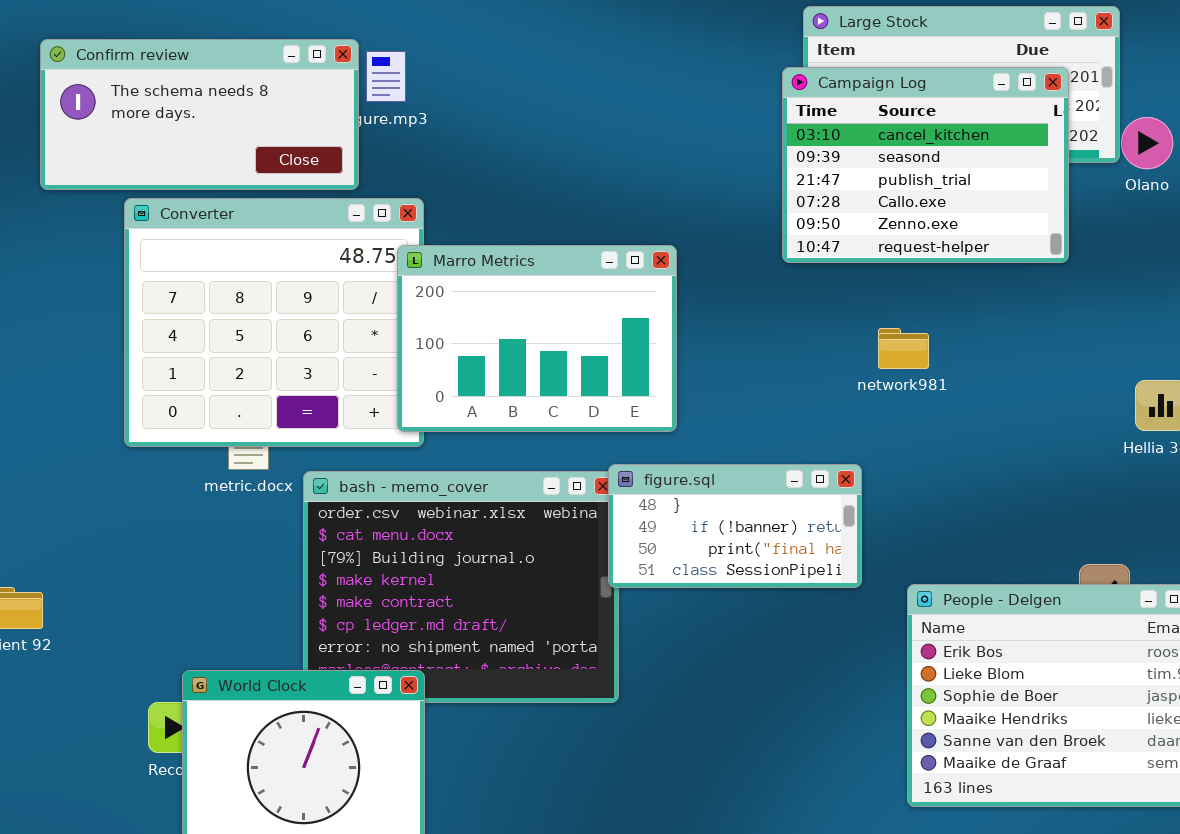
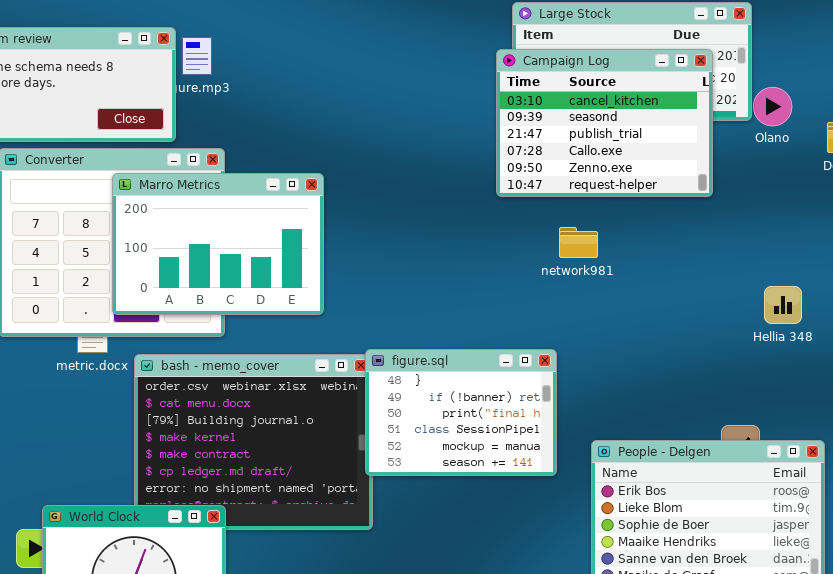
Marro Metrics: [397,245,677,432] -> [112,173,324,315], moved
network981: [878,328,929,369] -> [559,227,598,258], moved
figure.sql: [608,464,862,588] -> [365,349,557,476], resized

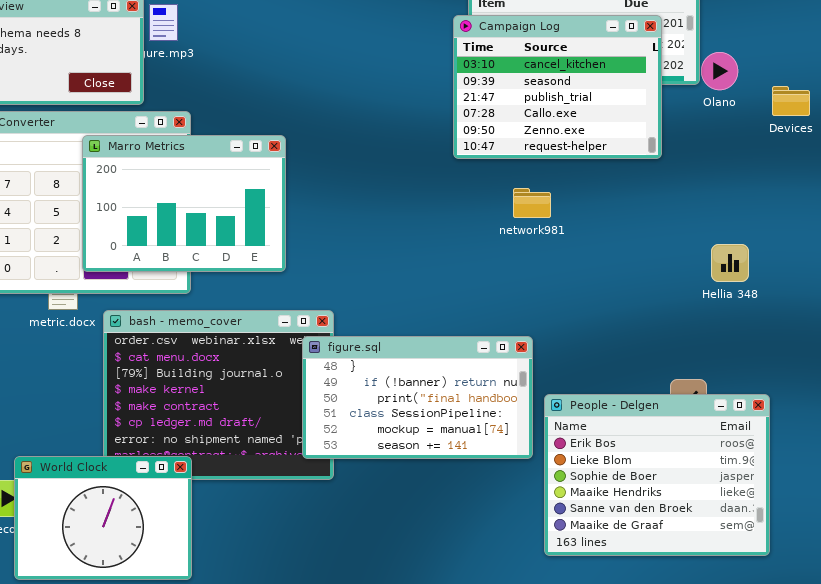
figure.sql: [365,349,557,476] -> [302,336,533,459], moved, resized

